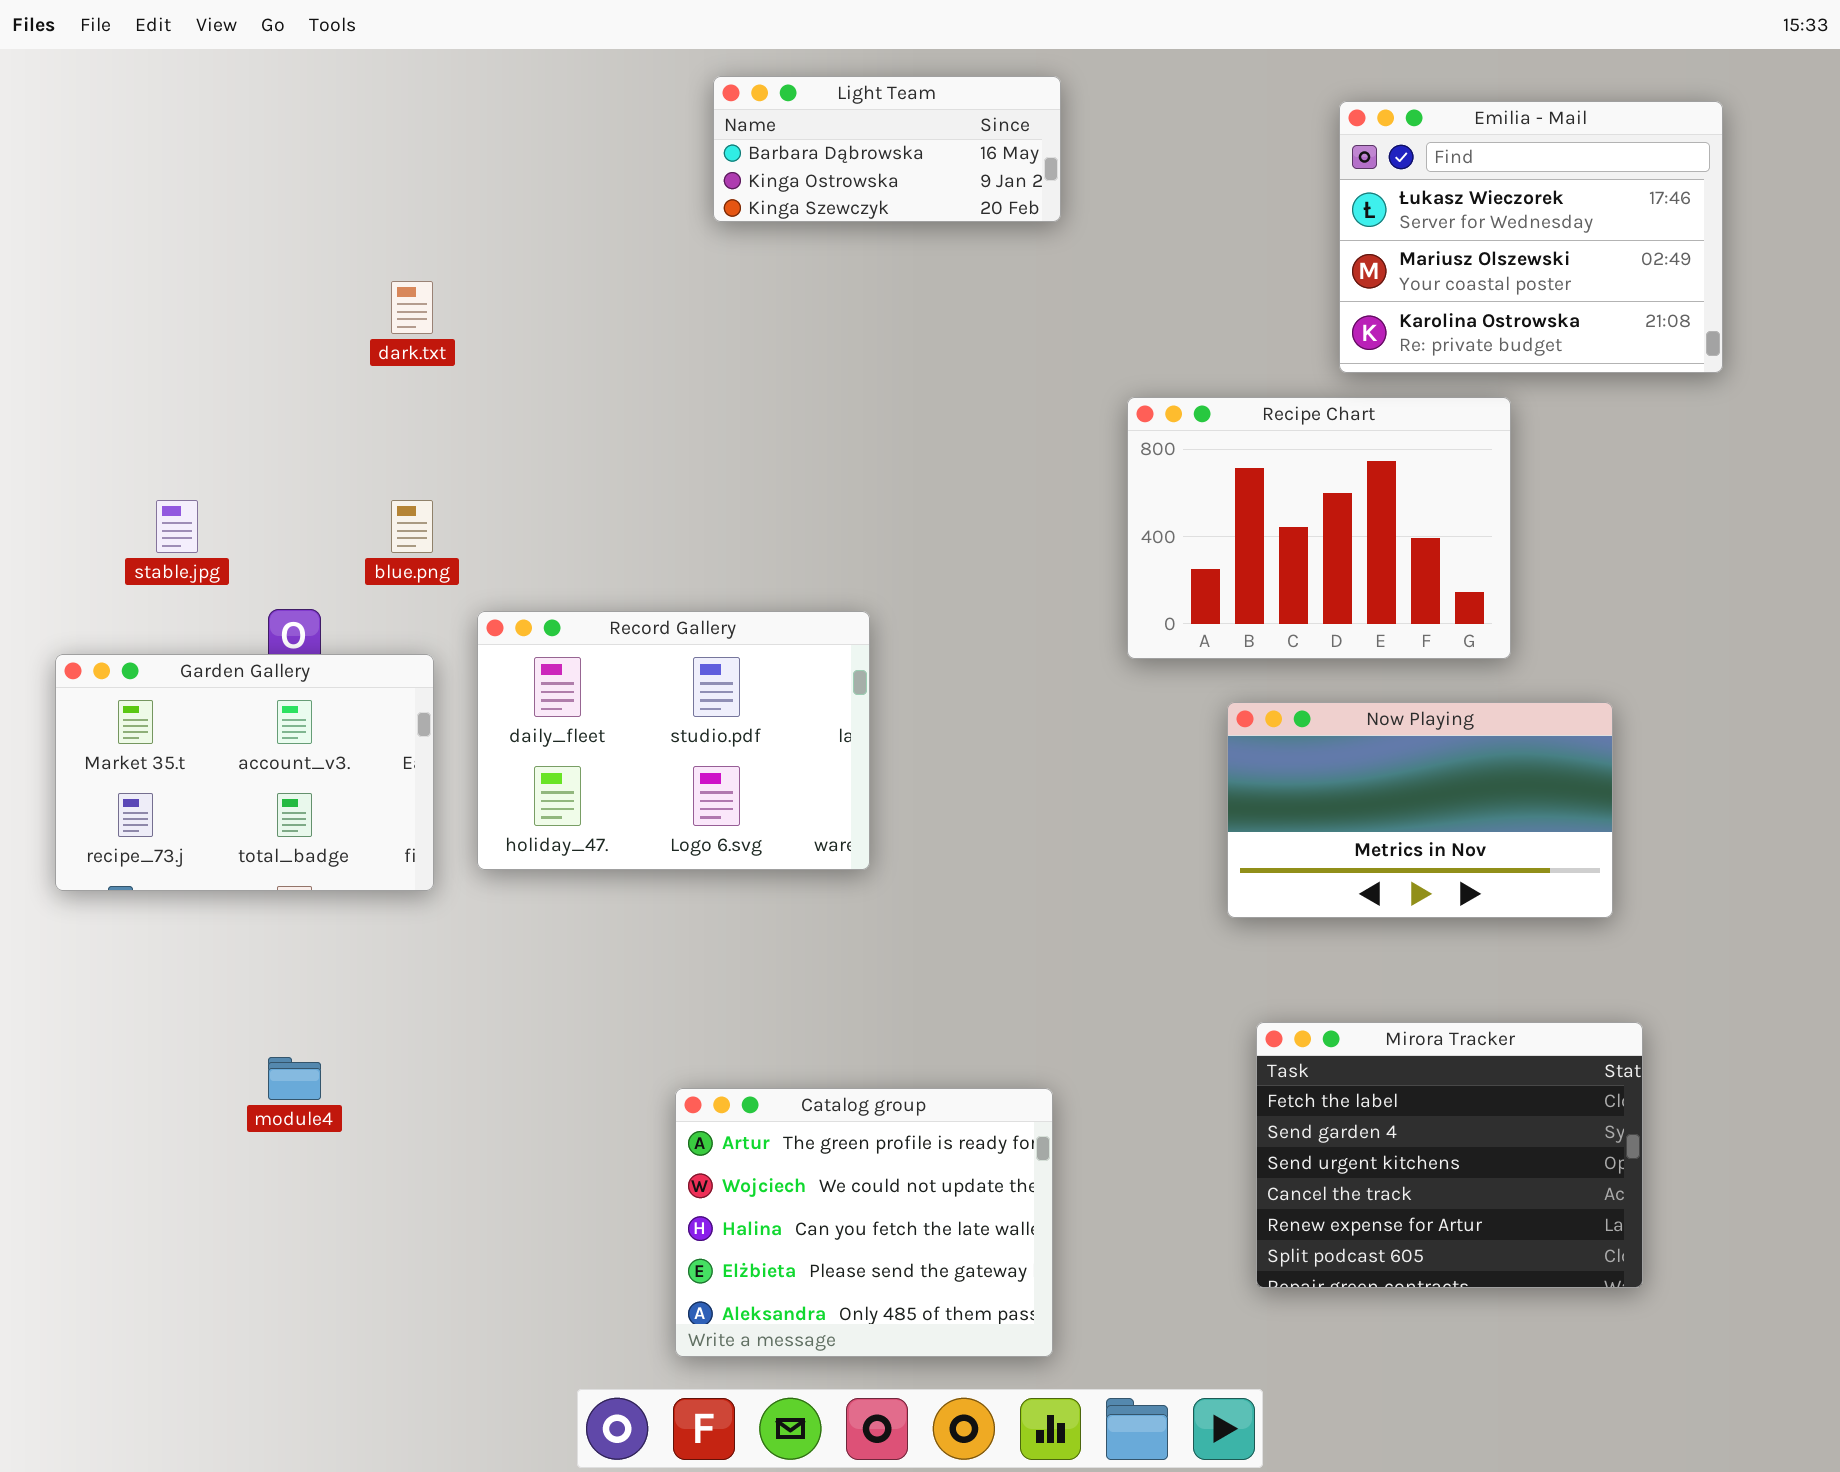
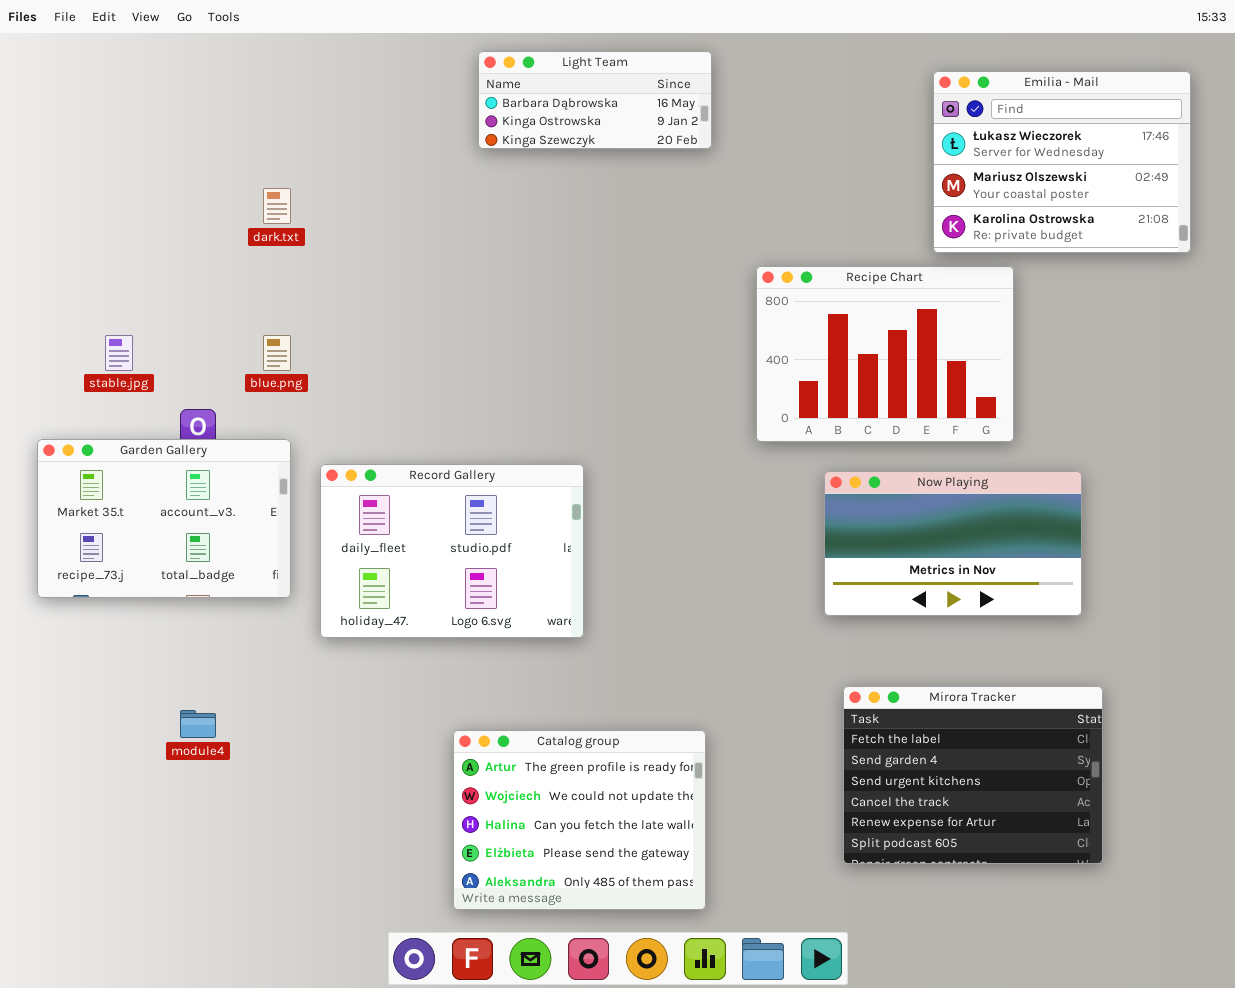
Emilia - Mail: [1339,101,1723,373] -> [933,71,1191,253], moved
Record Gallery: [477,611,870,870] -> [320,464,584,638], moved

